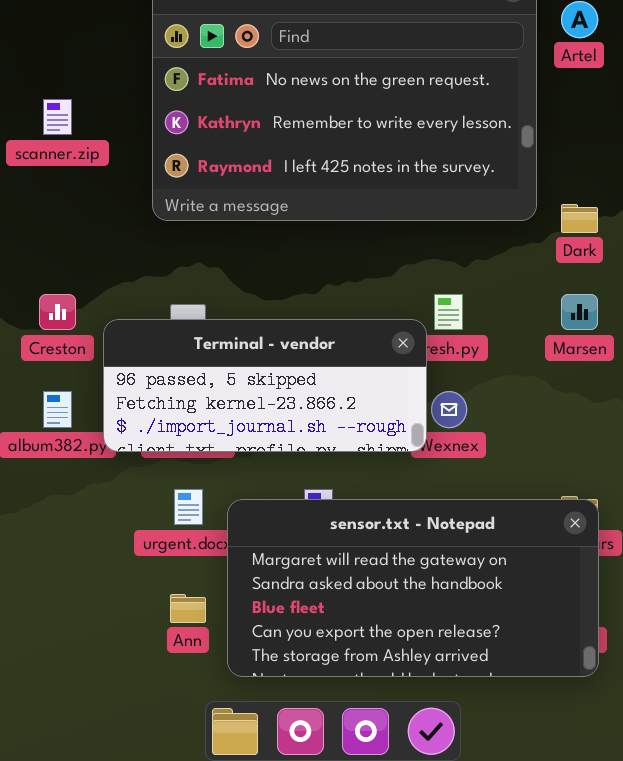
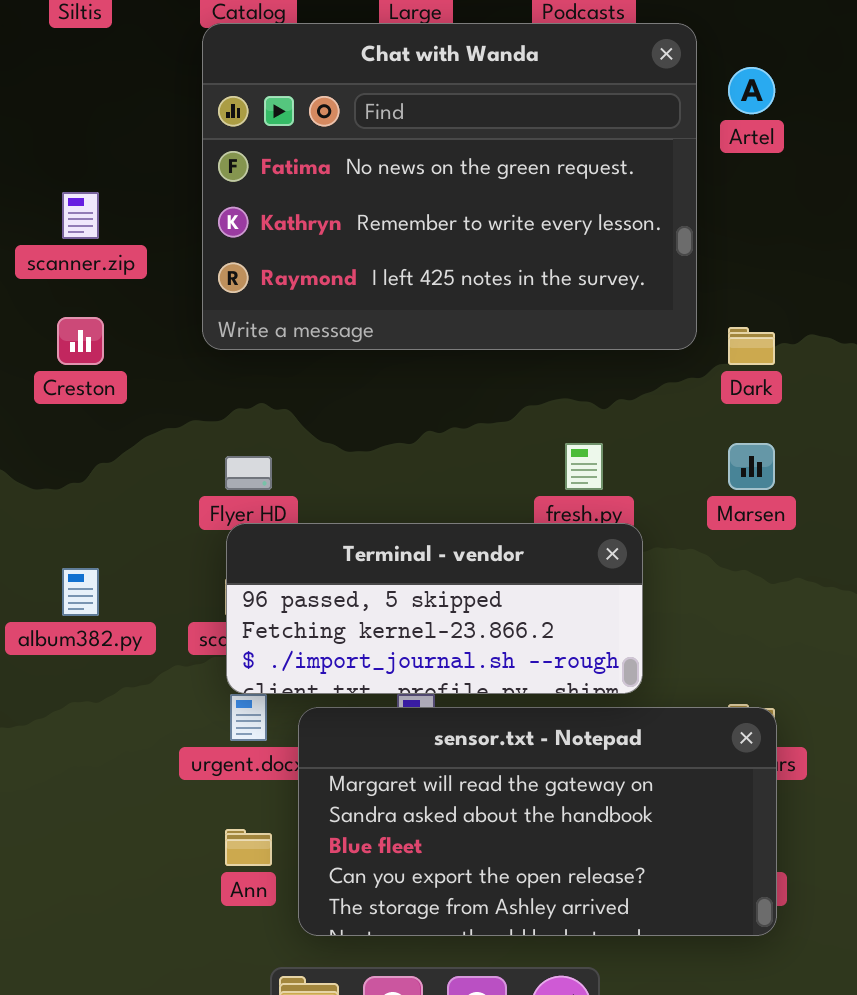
Creston: [39,294,76,330] -> [57,317,104,365], moved
Terminal - vendor: [103,319,427,452] -> [226,523,643,694], moved

